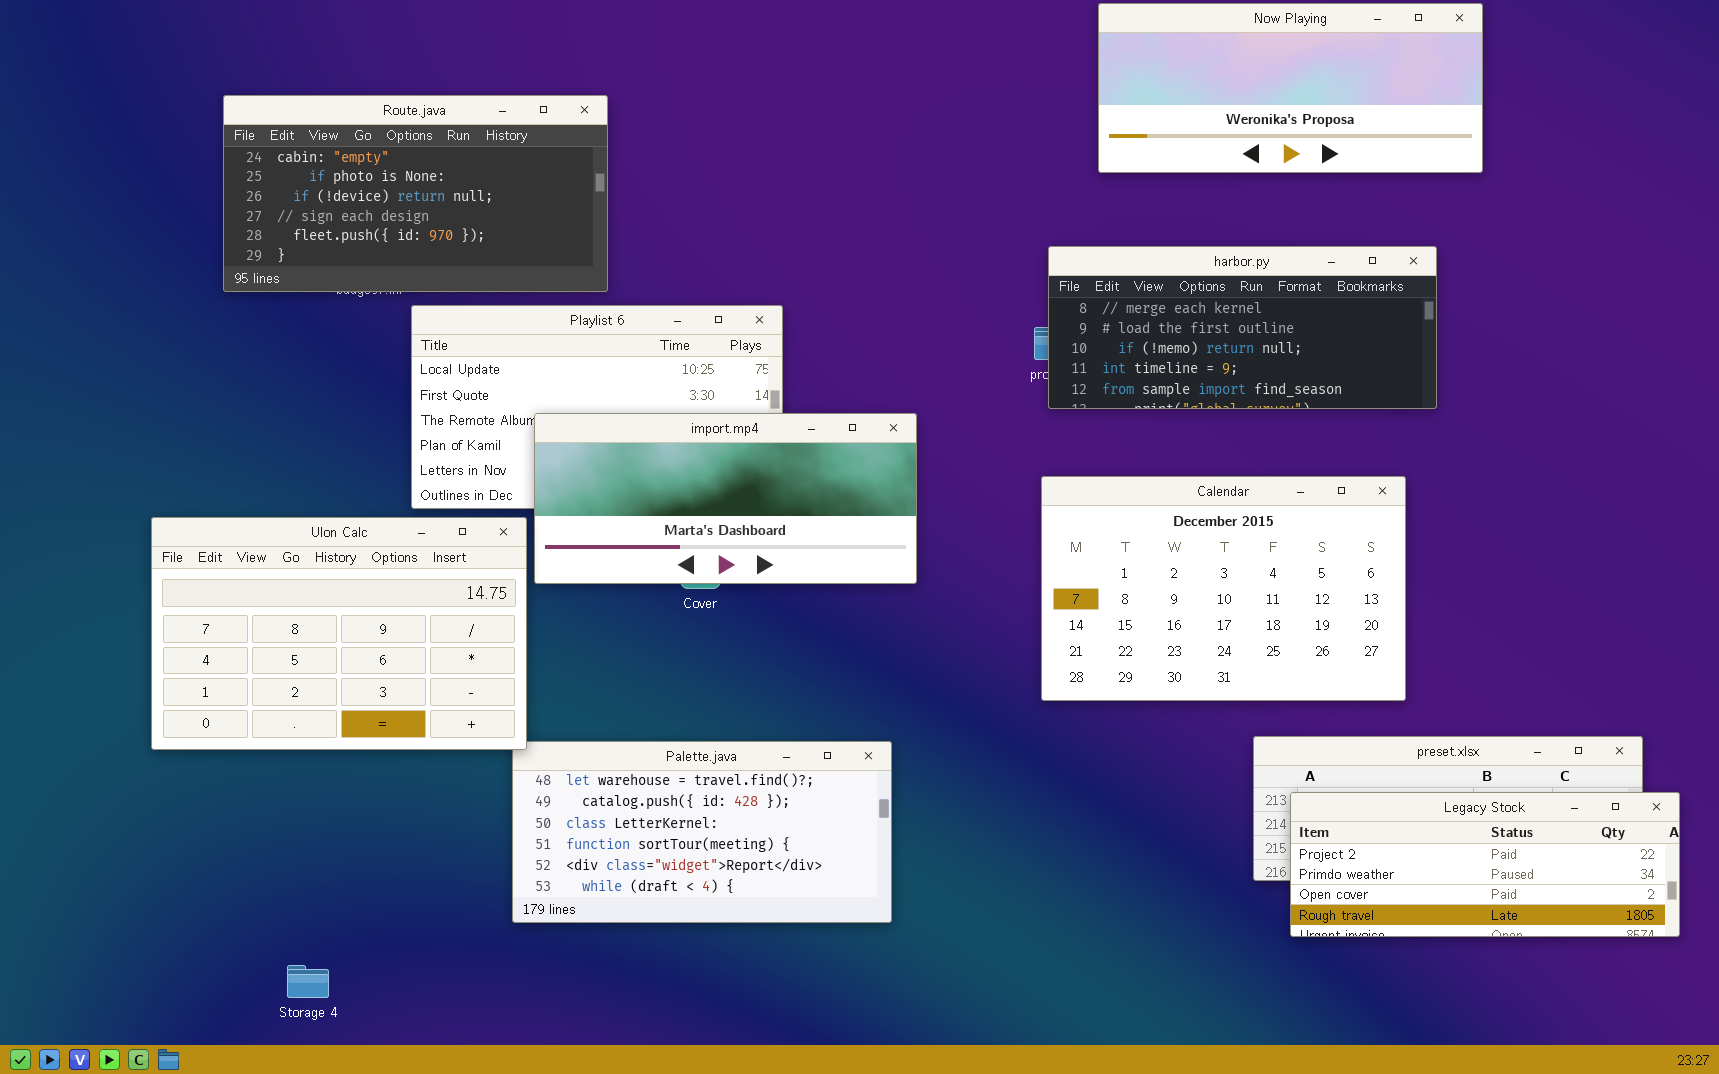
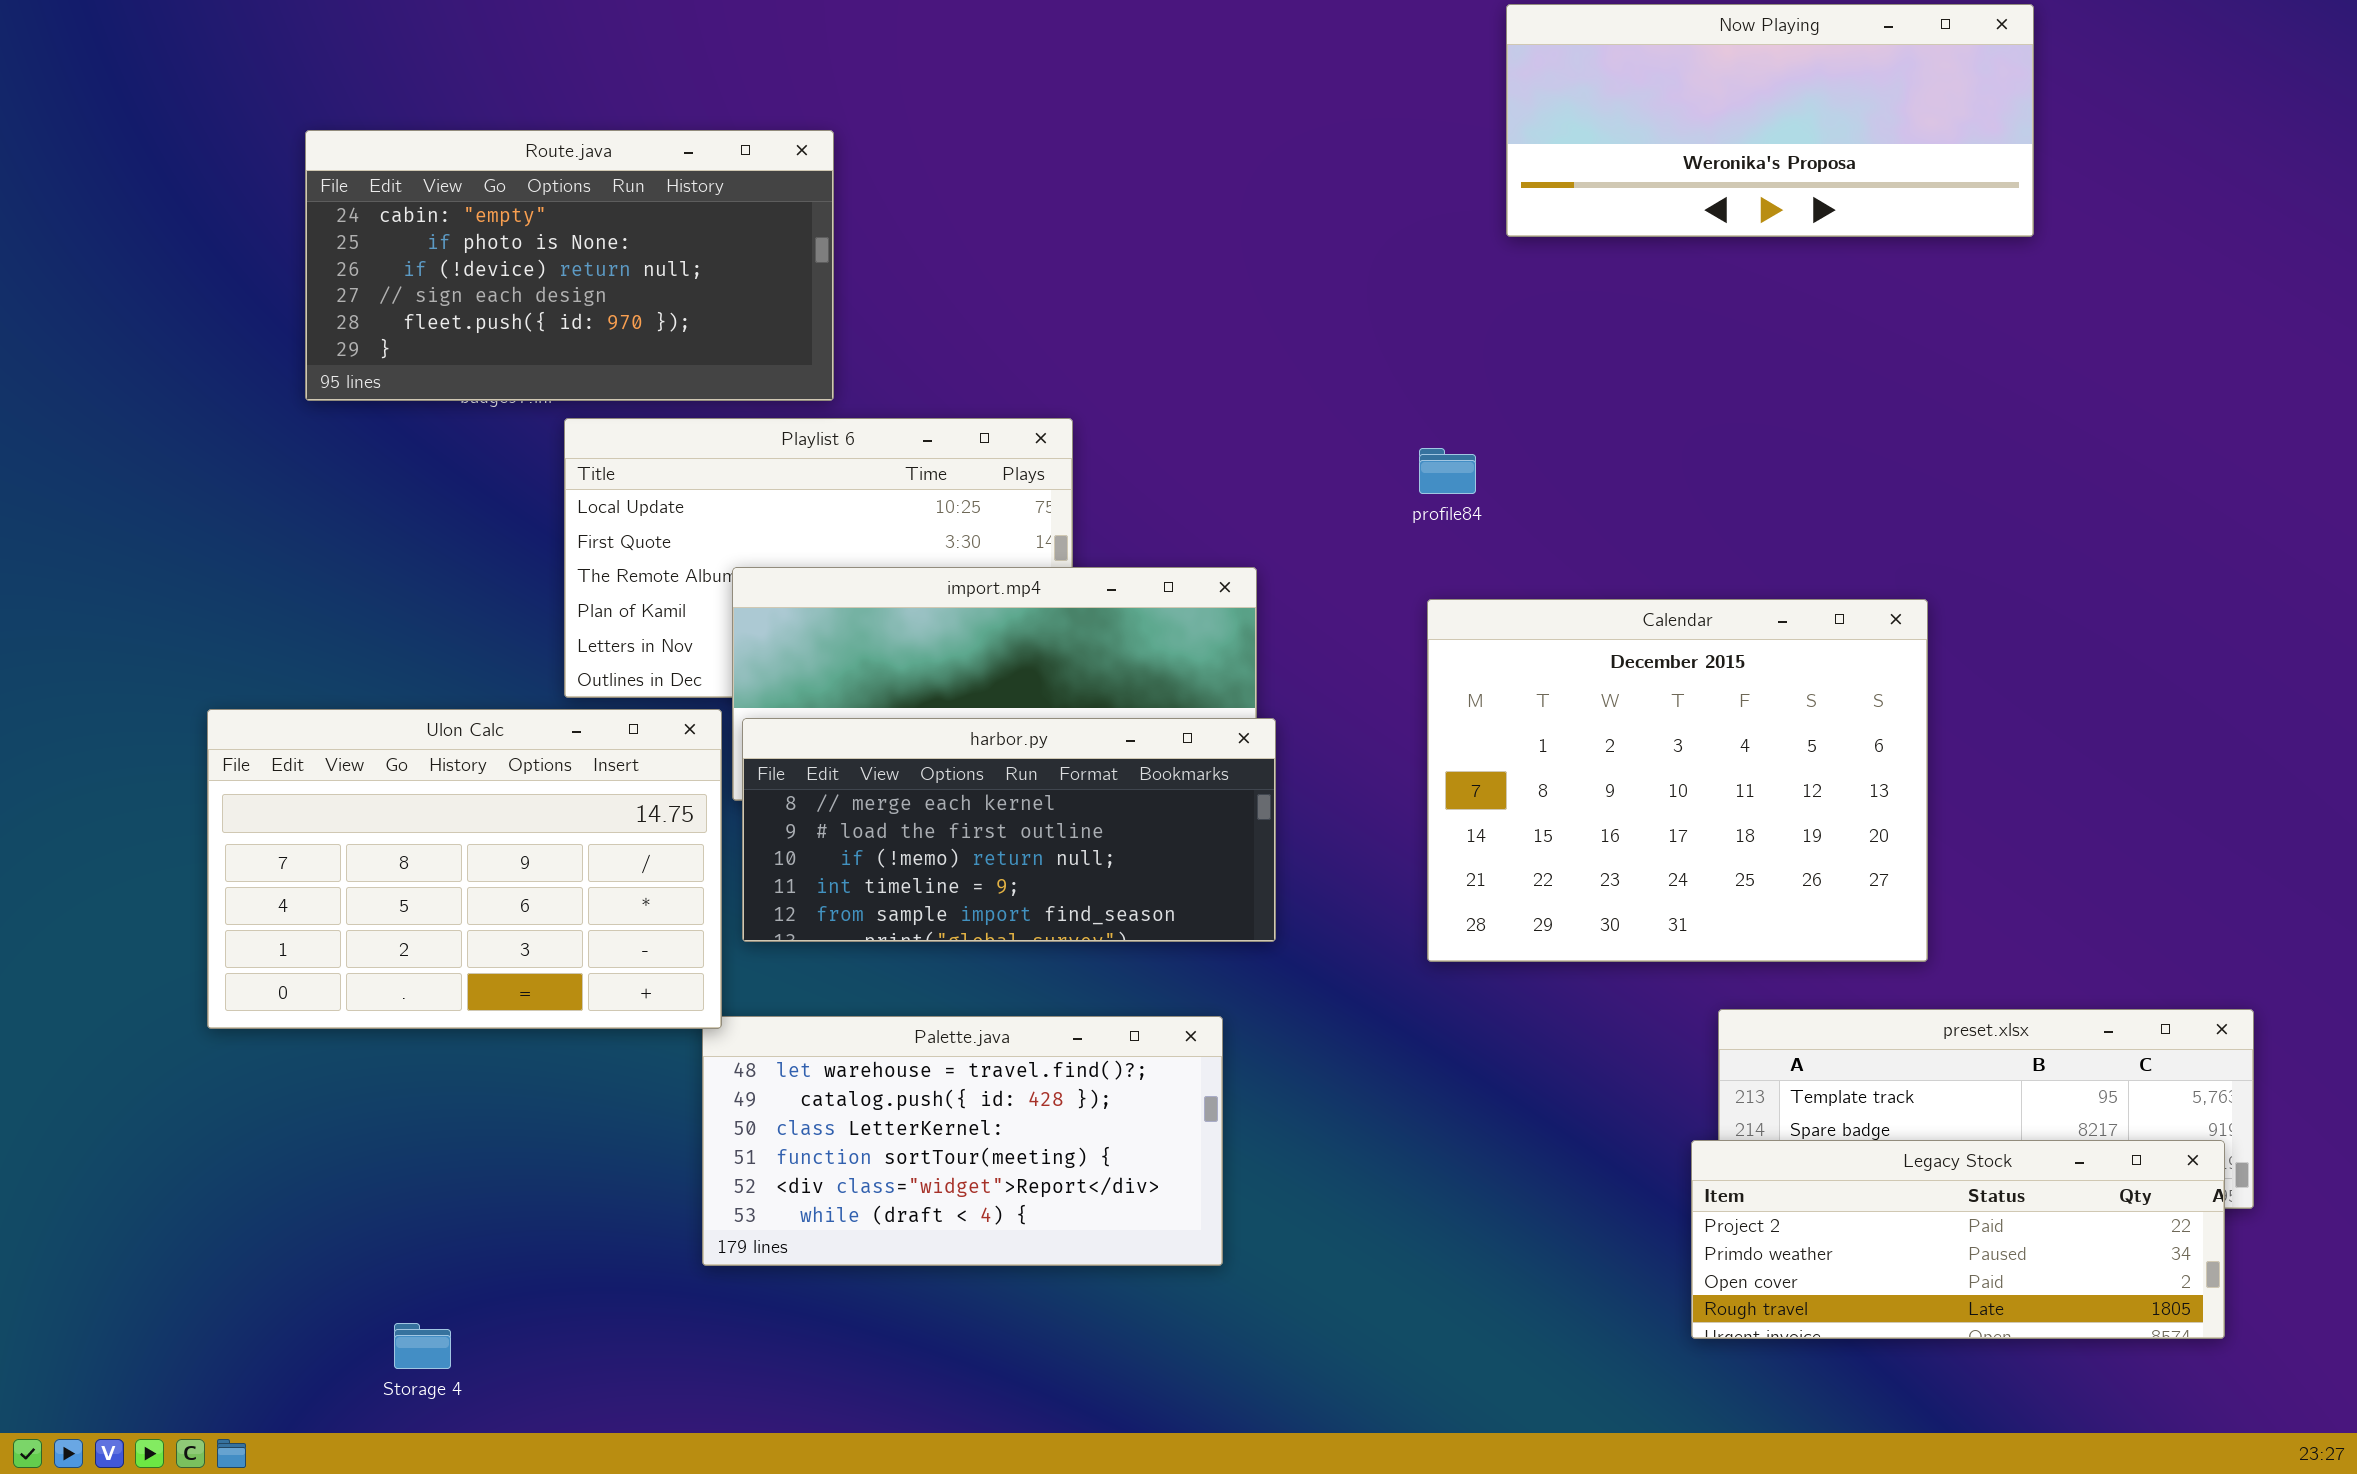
harbor.py: [1048,246,1437,409] -> [742,718,1276,942], moved
Calendar: [1041,476,1406,701] -> [1427,599,1928,962], resized
Legacy Stock: [1290,792,1680,937] -> [1691,1140,2225,1339], moved

